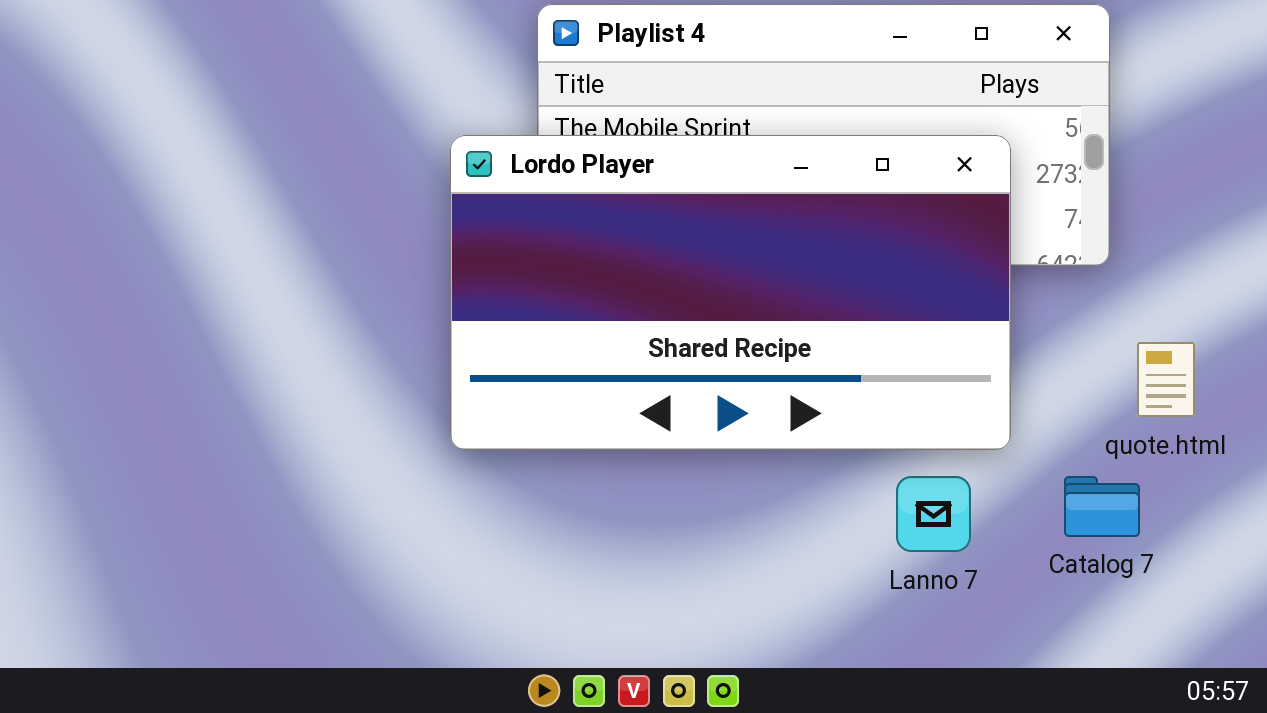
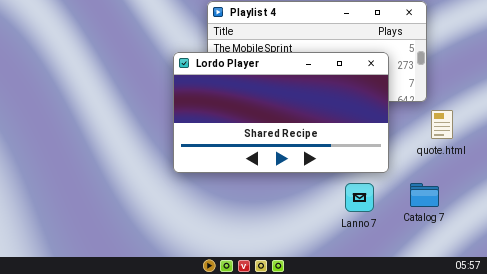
quote.html: [1137,342,1195,417] -> [431,110,453,139], moved

